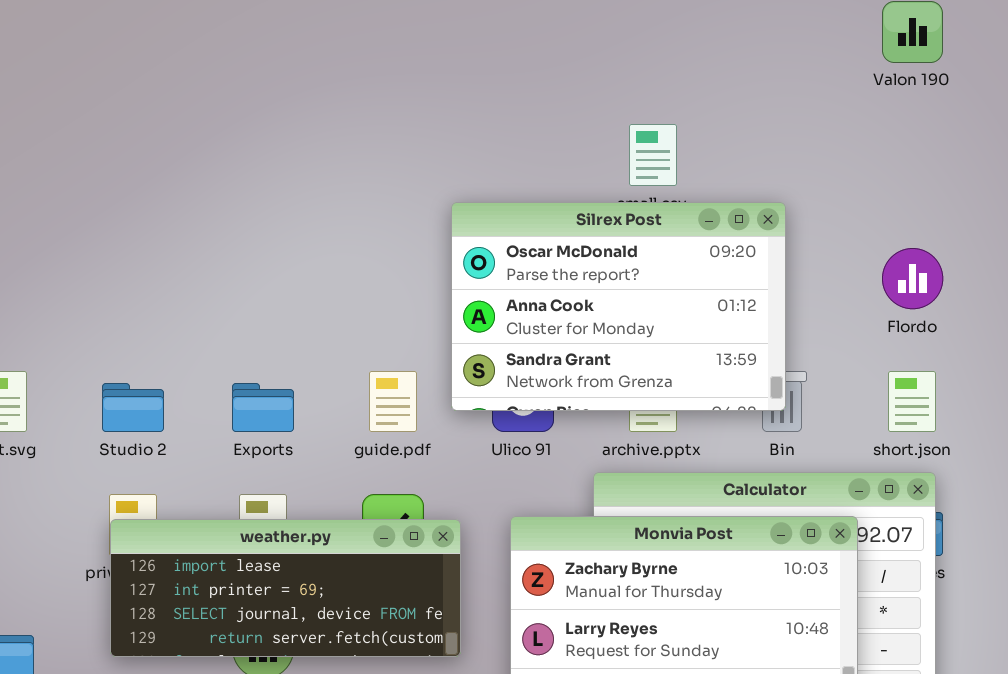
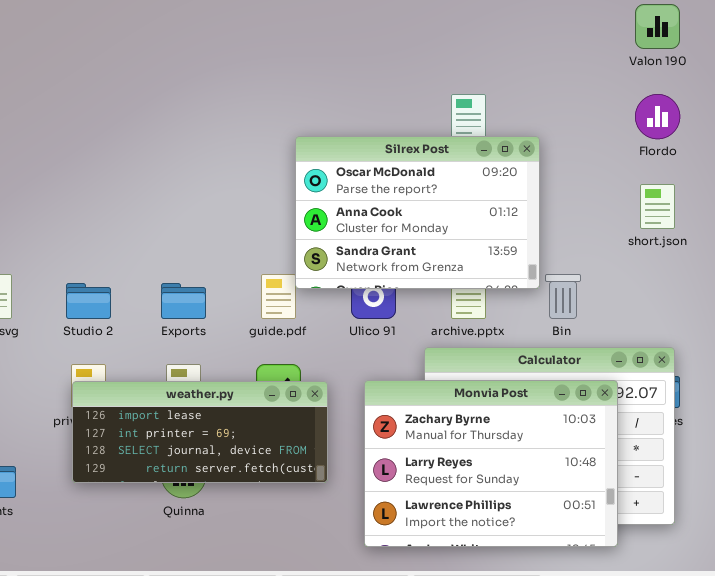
Silrex Post: [451,202,786,411] -> [295,136,540,289], moved
Flordo: [882,248,943,309] -> [635,94,680,139], moved
short.json: [888,371,936,432] -> [640,184,675,229], moved

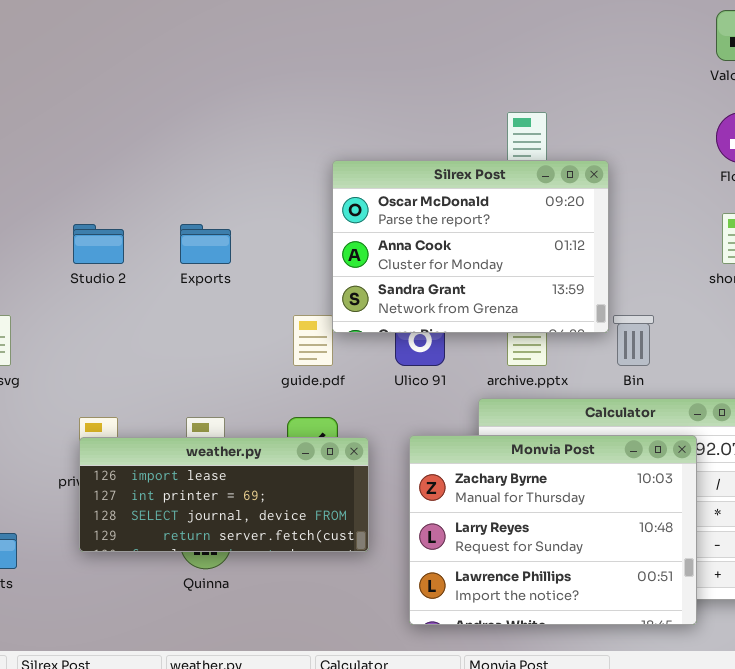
Studio 2: [66,283,111,319] -> [73,224,124,264], moved
Exports: [161,283,206,319] -> [180,224,231,264], moved

